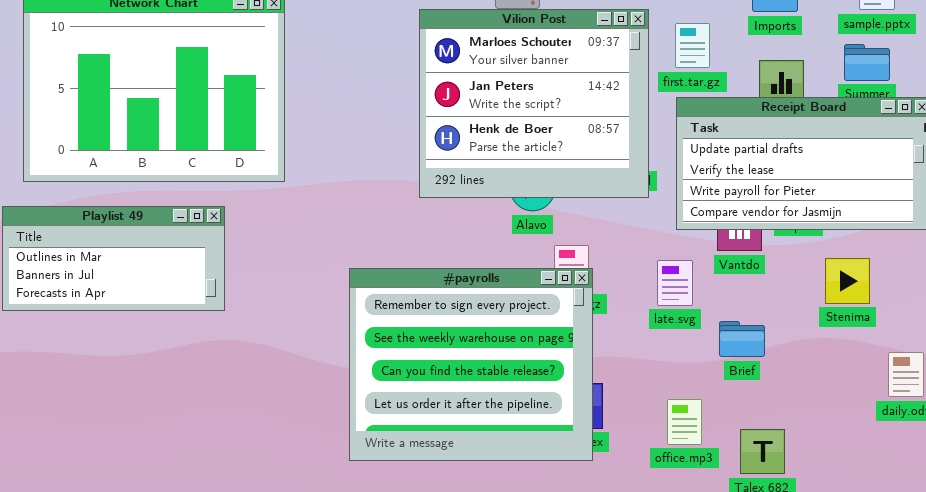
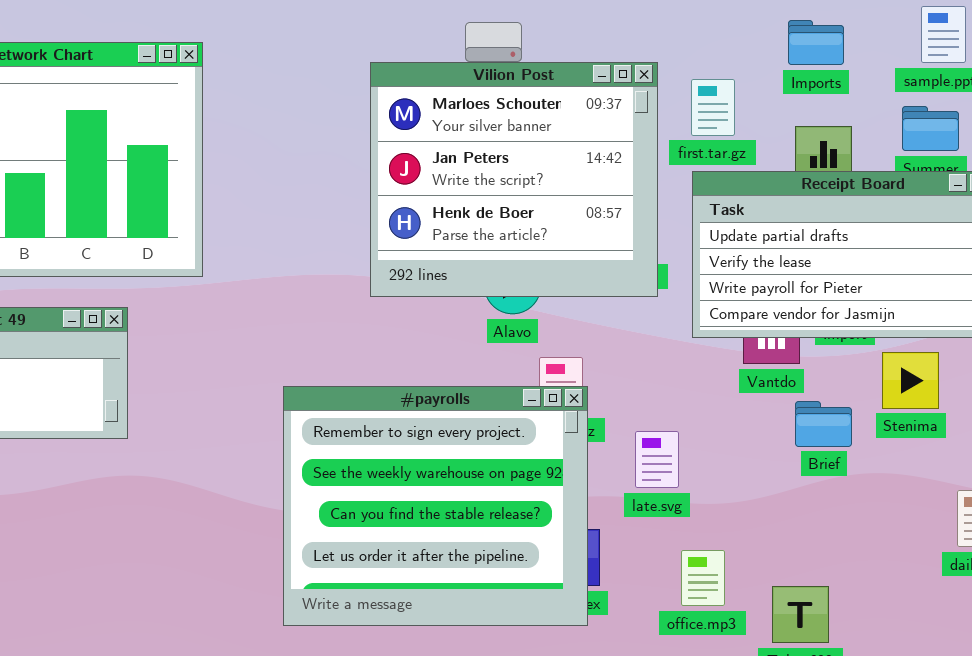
Stenima: [825,258,870,304] -> [882,352,939,409], moved
late.svg: [657,260,693,306] -> [635,431,679,488], moved
Brief: [719,321,765,357] -> [795,401,852,447], moved

